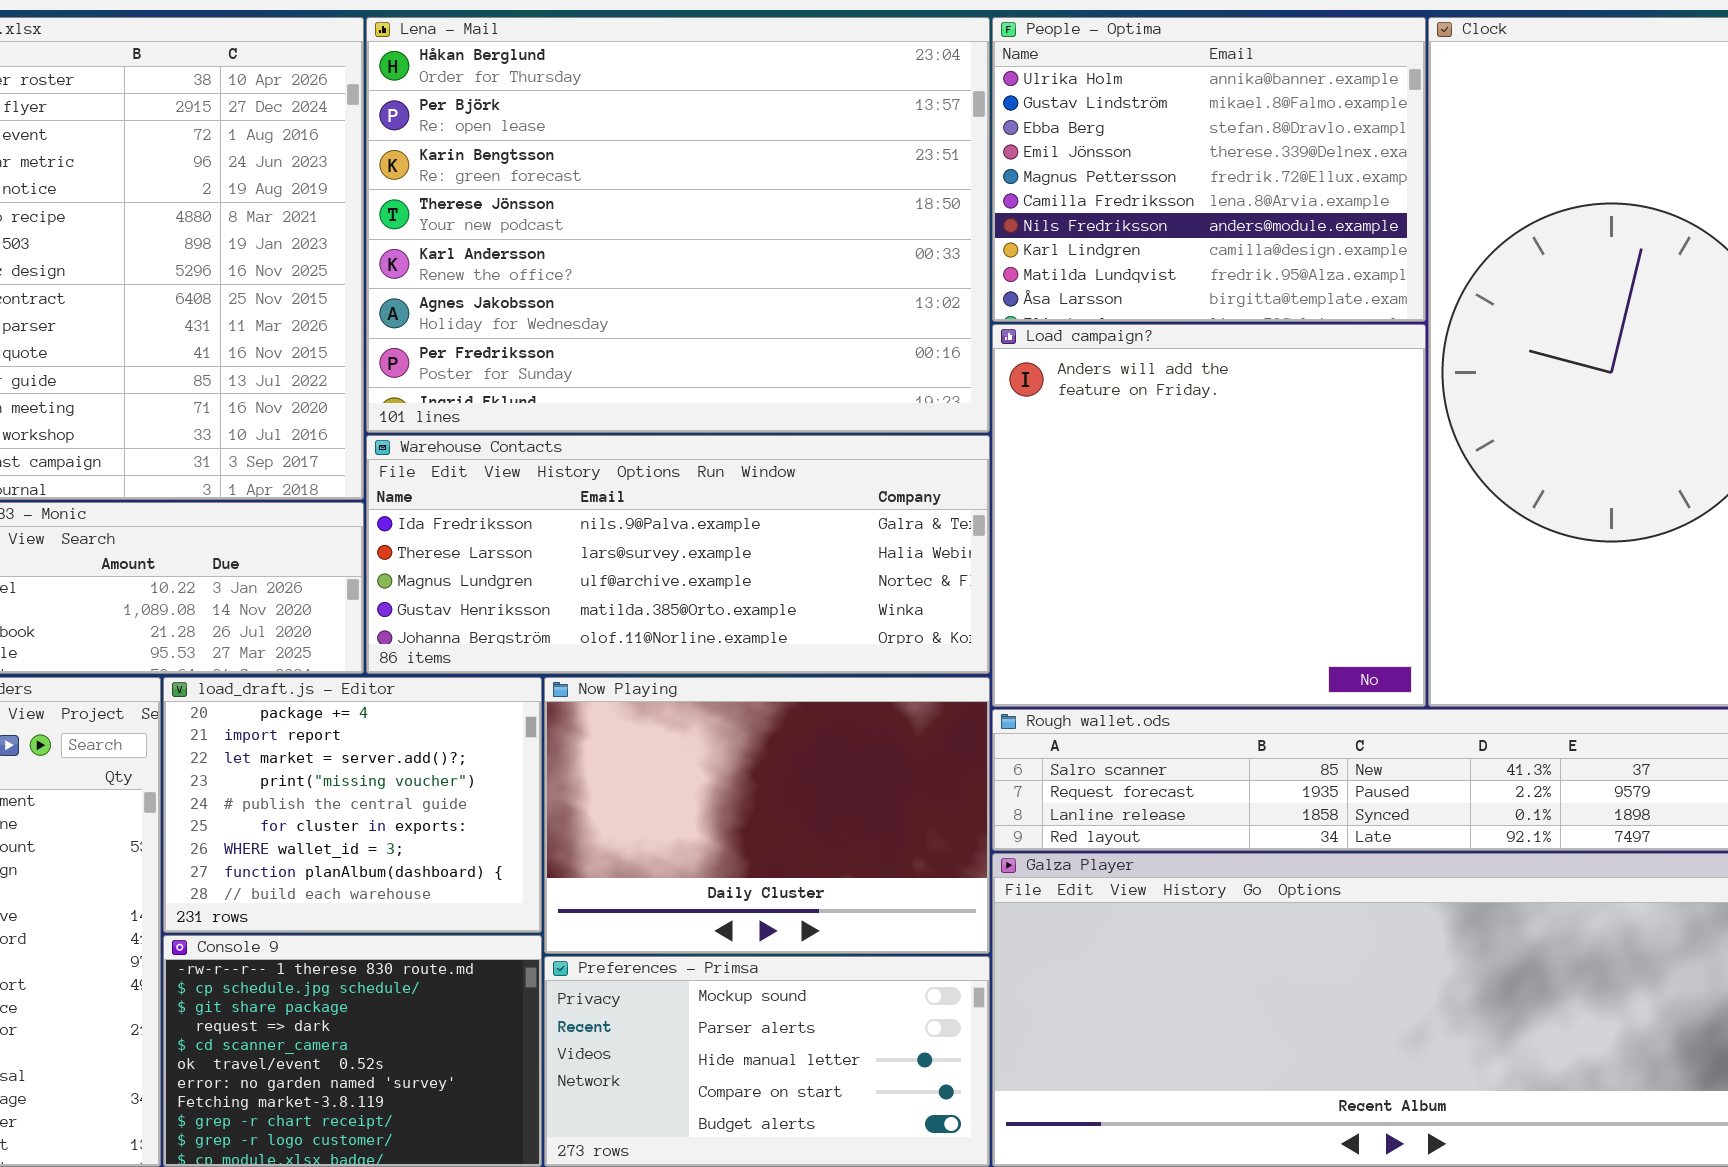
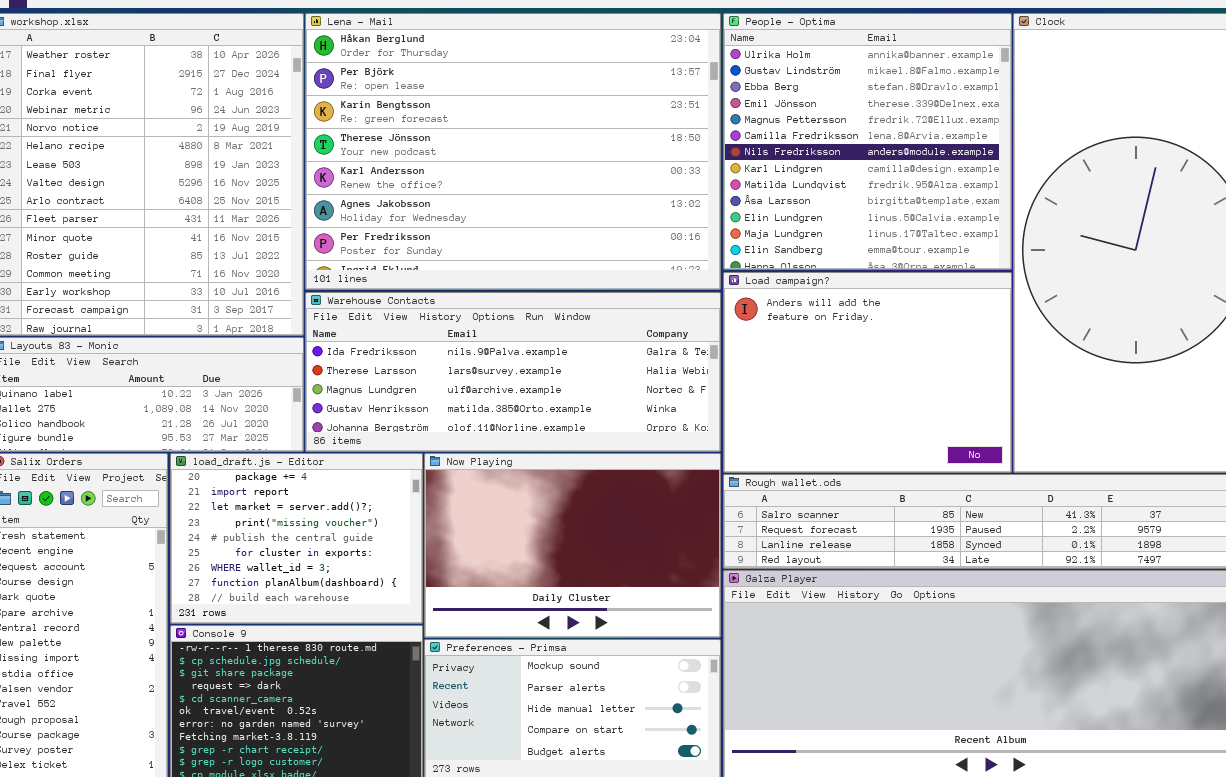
People - Optima: [992,17,1426,322] -> [723,13,1012,270], resized
Load campaign?: [992,324,1426,707] -> [723,272,1012,473], resized

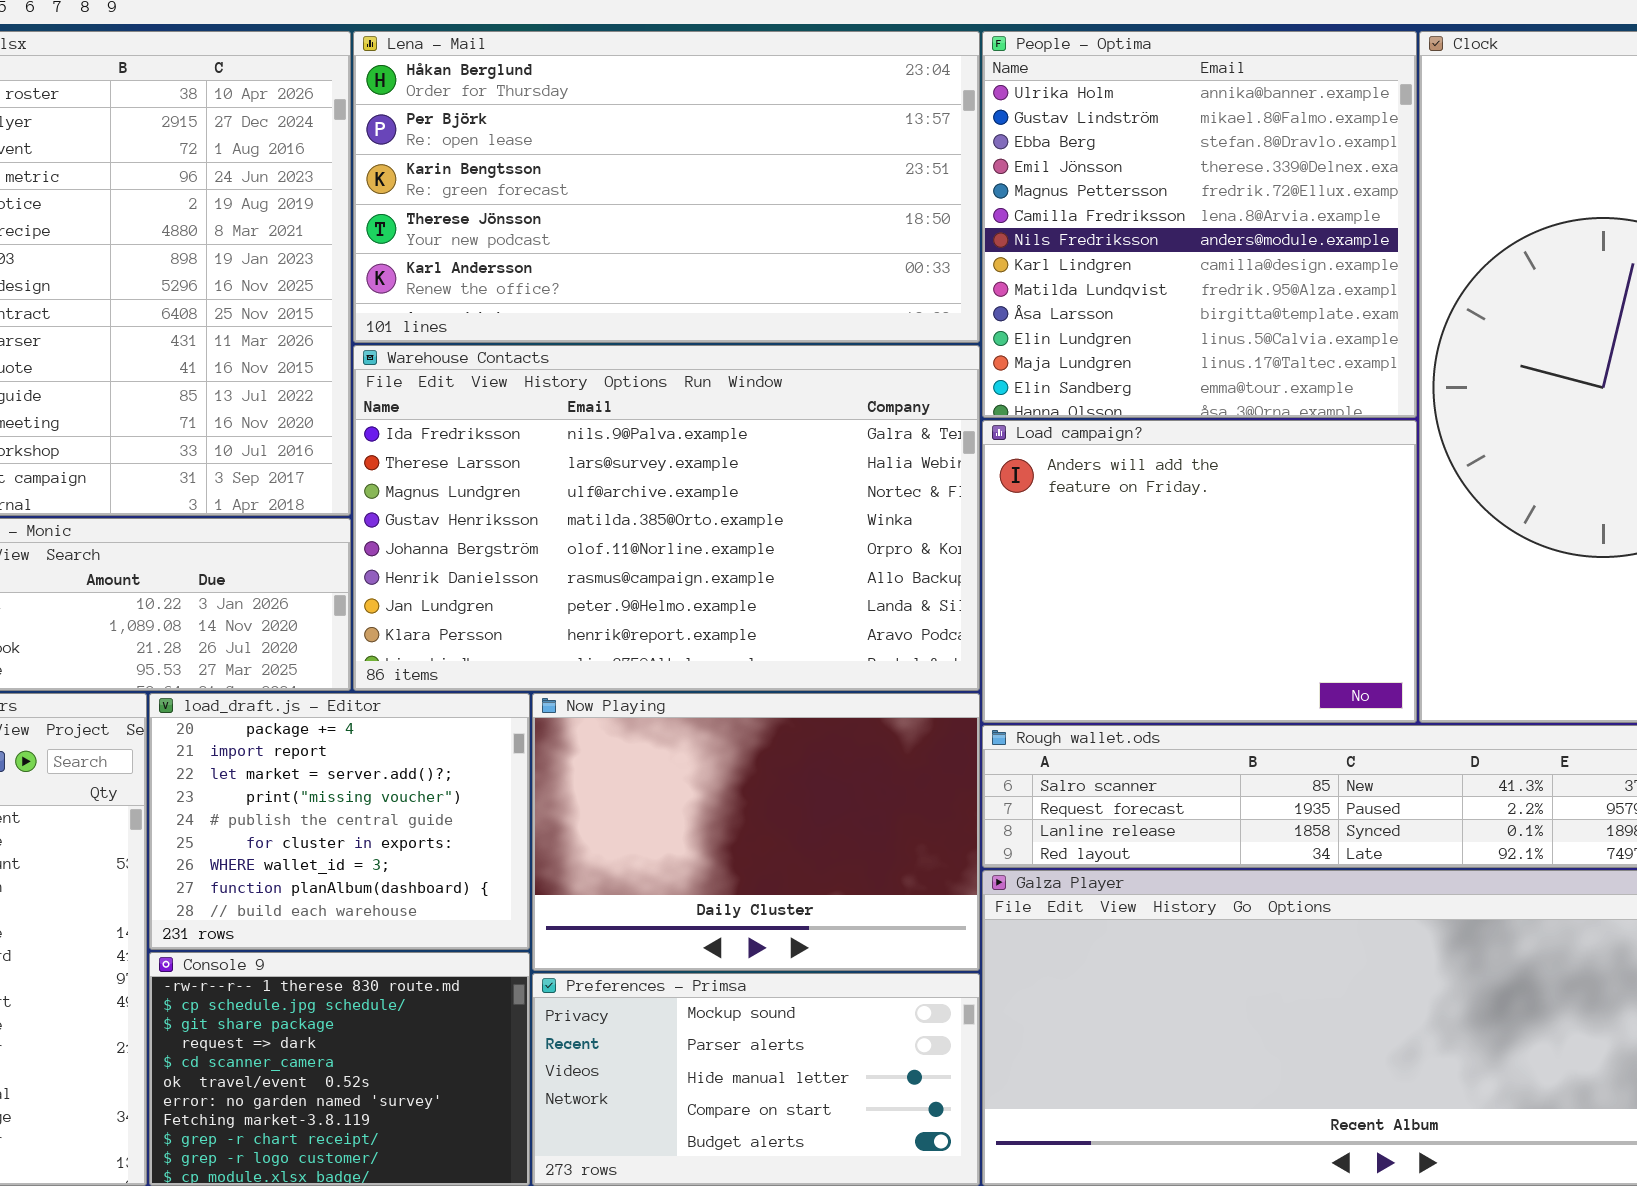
Lena - Mail: [305,13,721,290] -> [353,31,980,343], resized
Warehouse Contacts: [305,292,721,452] -> [353,345,980,691], resized

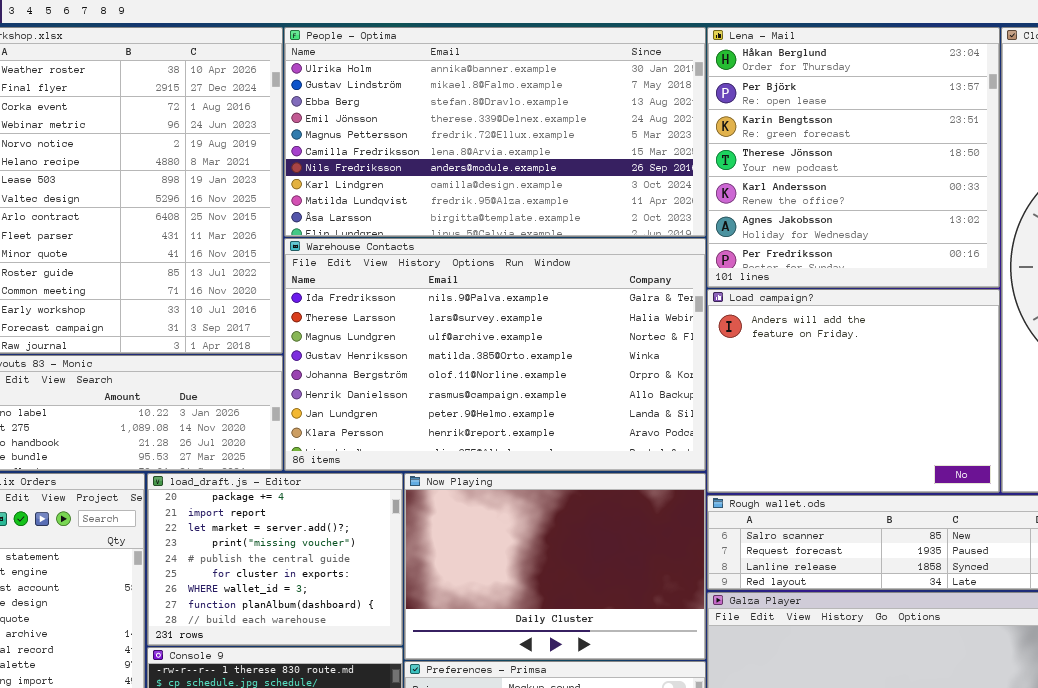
Lena - Mail: [353,31,980,343] -> [707,27,1000,288], moved, resized
People - Optima: [982,31,1417,418] -> [284,27,706,237], moved, resized

